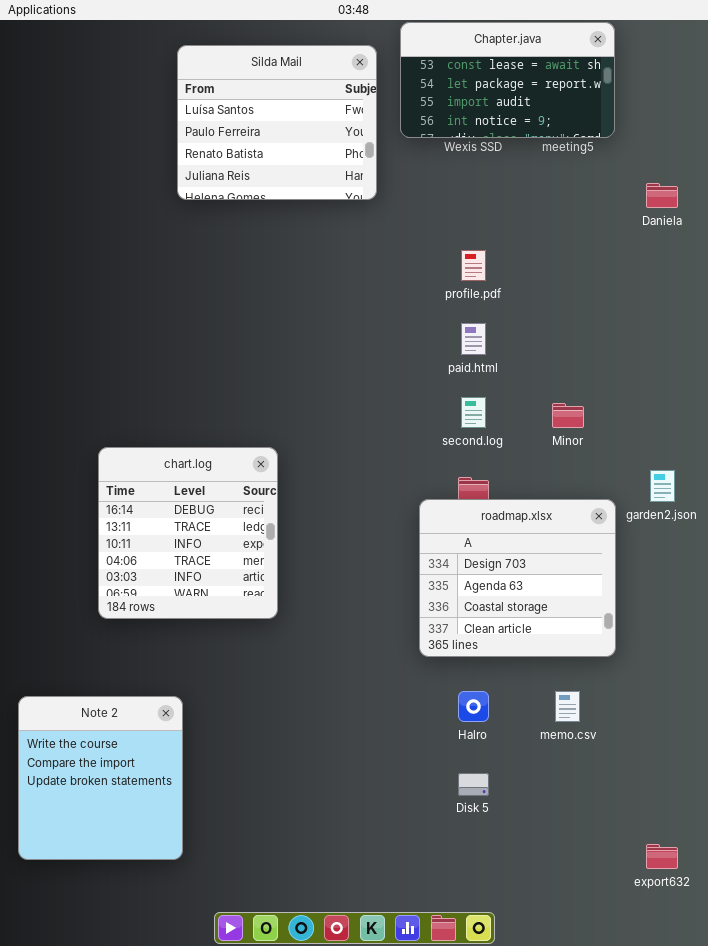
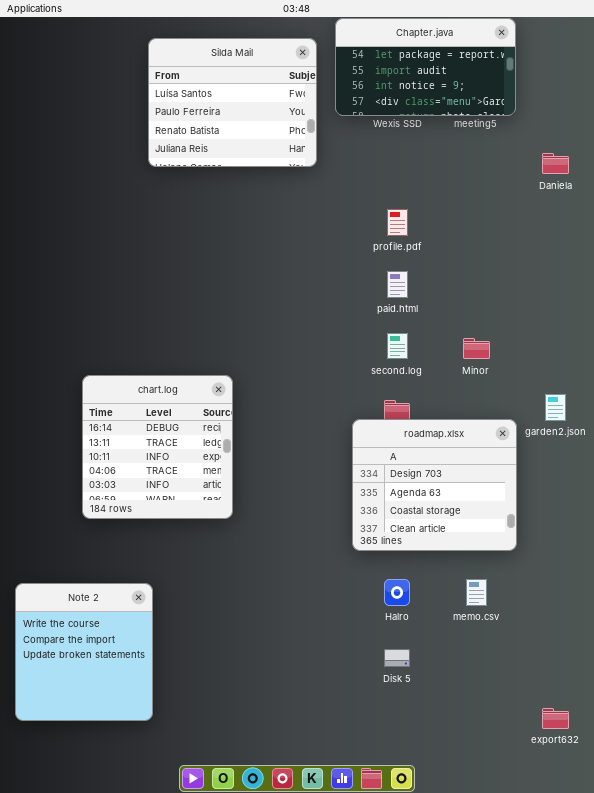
Chapter.java: [400,22,615,138] -> [335,18,516,116], scrolled down 1 row

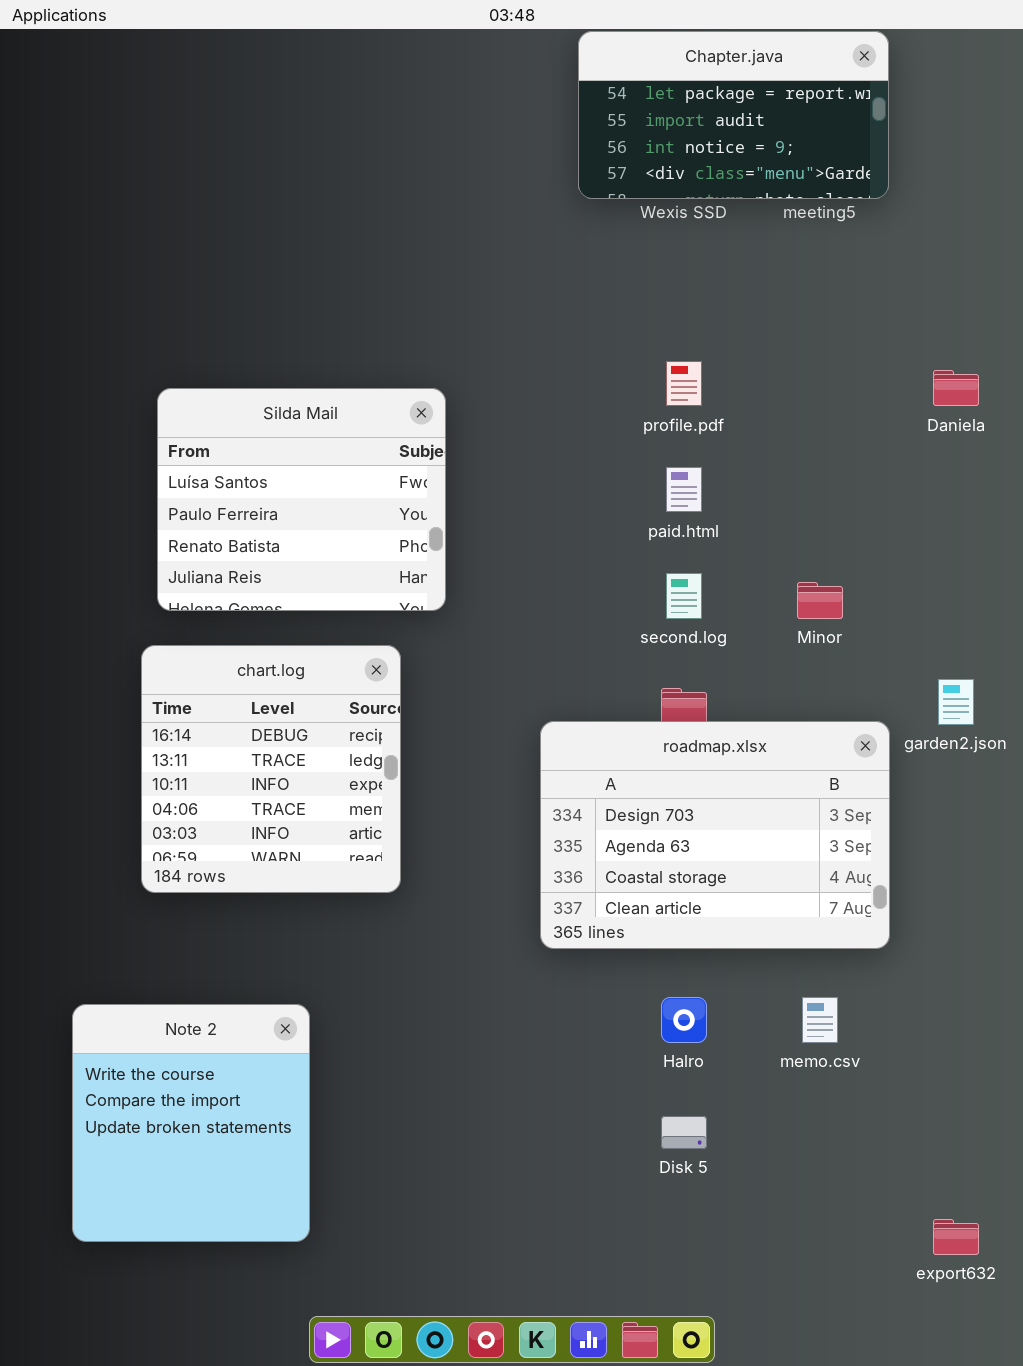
Silda Mail: [148,38,317,167] -> [157,388,446,611], moved
Daniela: [542,153,569,174] -> [933,370,979,406], moved
roadmap.xlsx: [352,419,517,551] -> [540,721,890,949], resized
Note 2: [15,583,153,721] -> [72,1004,310,1242], moved

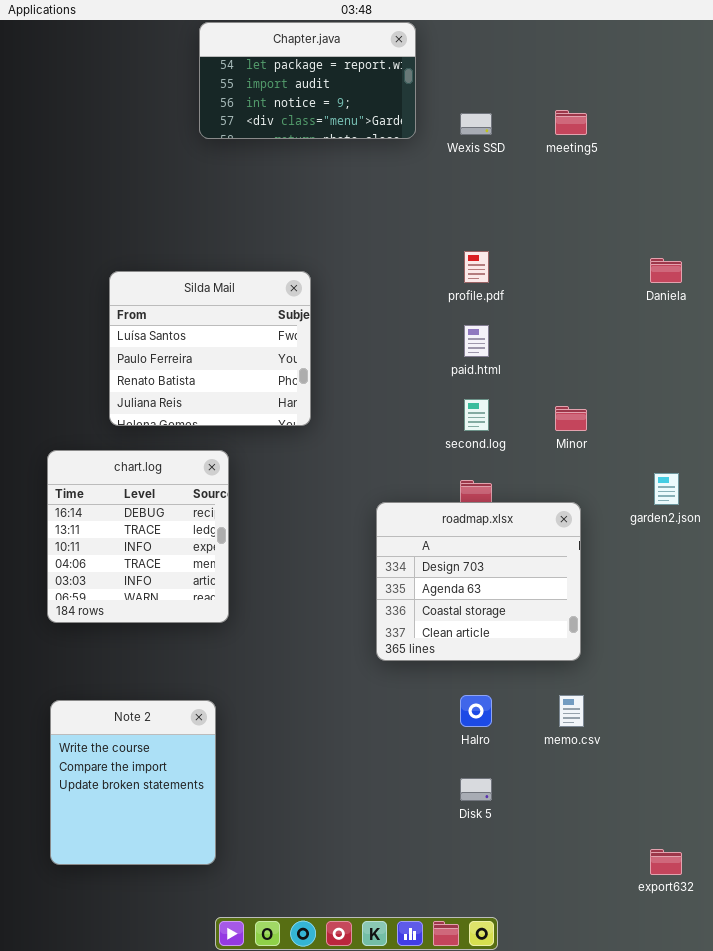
Chapter.java: [578,31,889,199] -> [199,22,416,139], moved
chart.log: [141,645,401,893] -> [47,450,229,623], moved
roadmap.xlsx: [540,721,890,949] -> [376,502,581,661], resized

